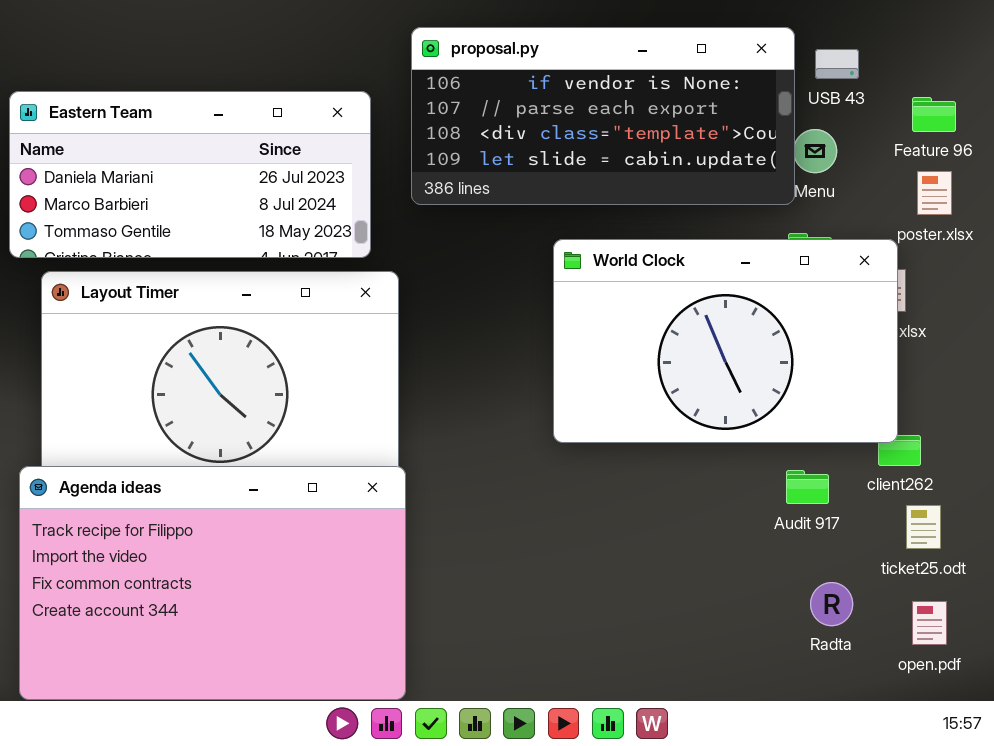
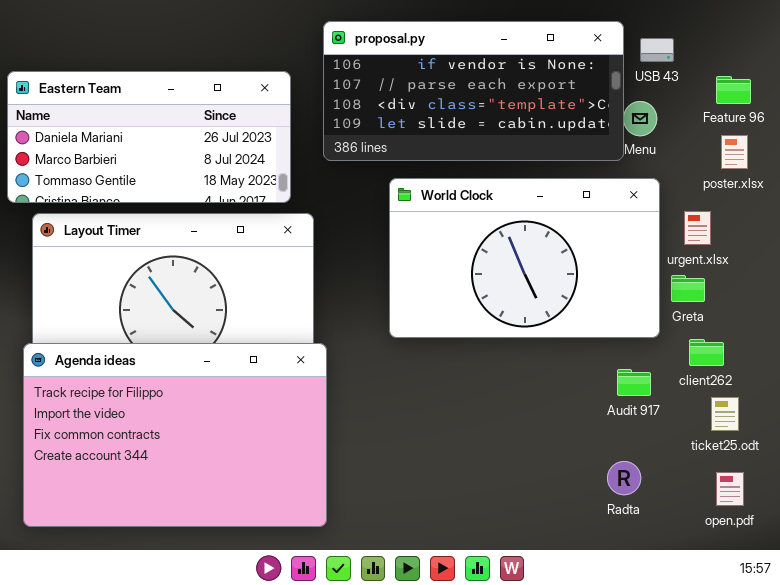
World Clock: [553,239,898,443] -> [389,178,660,338], moved
Agenda ideas: [19,466,406,700] -> [23,343,327,527], moved
Radta: [810,582,853,626] -> [607,461,641,495], moved

